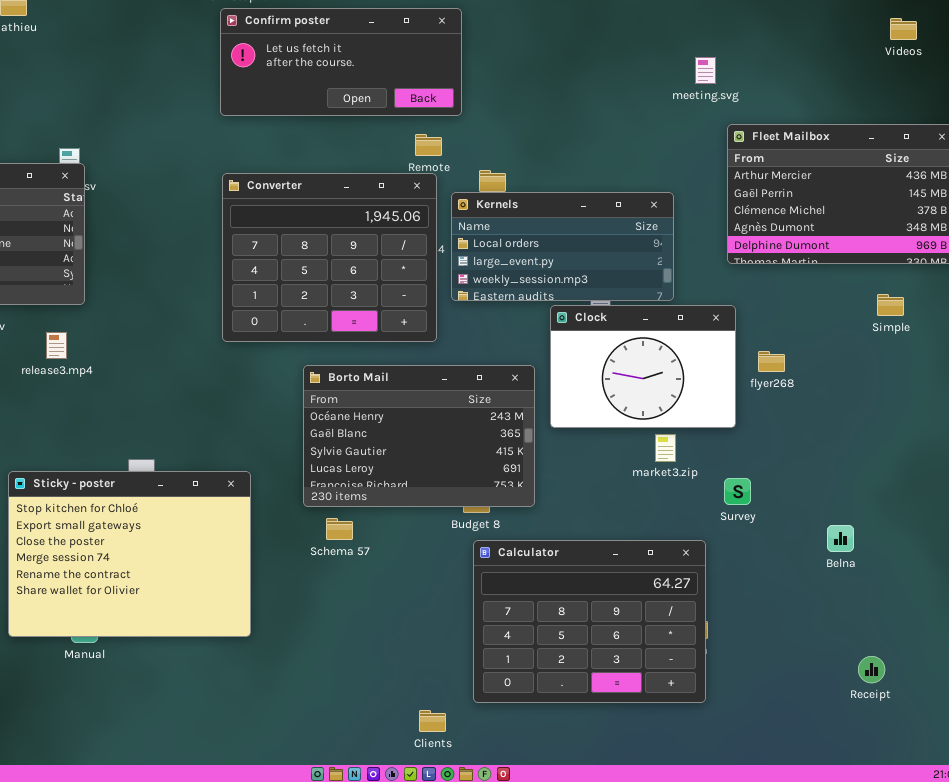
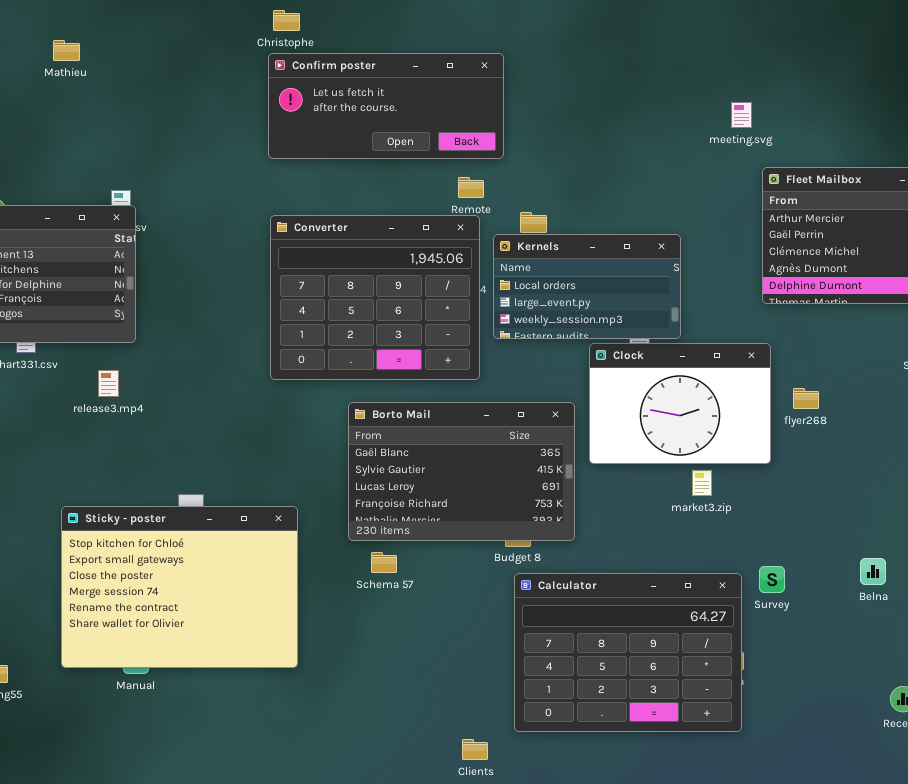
Kernels: [451,192,674,301] -> [493,234,681,339], resized
Borto Mail: [303,365,535,507] -> [348,402,575,541], scrolled down 1 row
Survey: [724,478,751,505] -> [759,566,785,593], moved

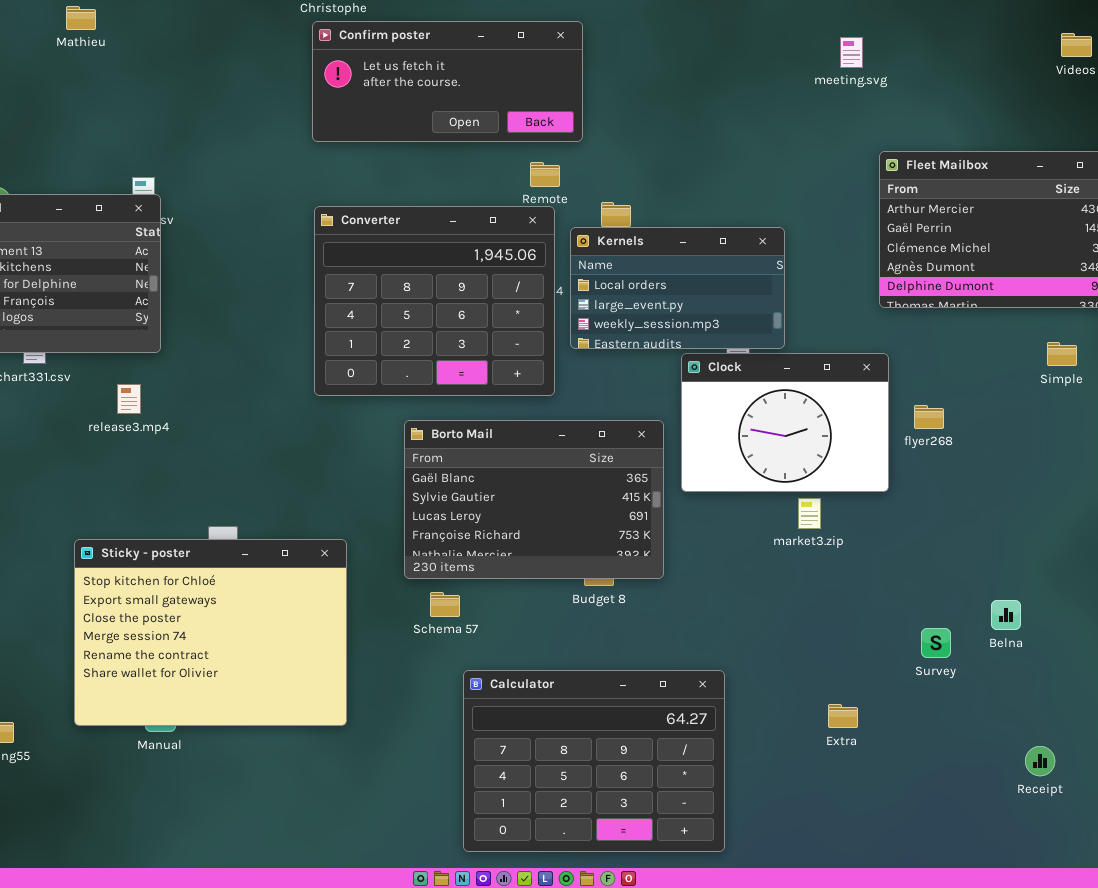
meeting.svg: [731,102,752,128] -> [840,37,863,68], moved
Survey: [759,566,785,593] -> [921,628,951,658], moved
Calculator: [514,573,742,732] -> [463,670,725,852], moved

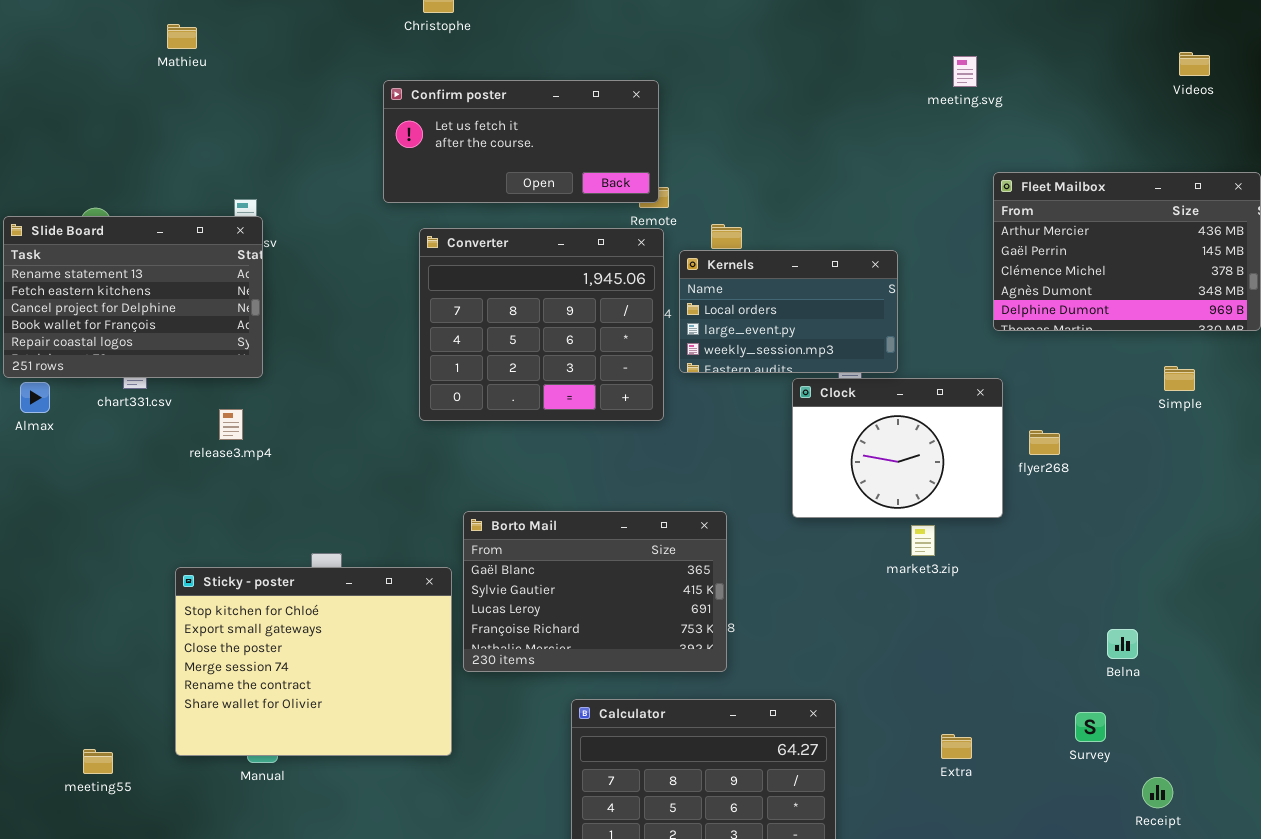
Confirm poster: [312,21,583,142] -> [383,80,659,203], moved
Borto Mail: [404,420,664,579] -> [463,511,727,672], moved
Survey: [921,628,951,658] -> [1075,712,1106,742], moved

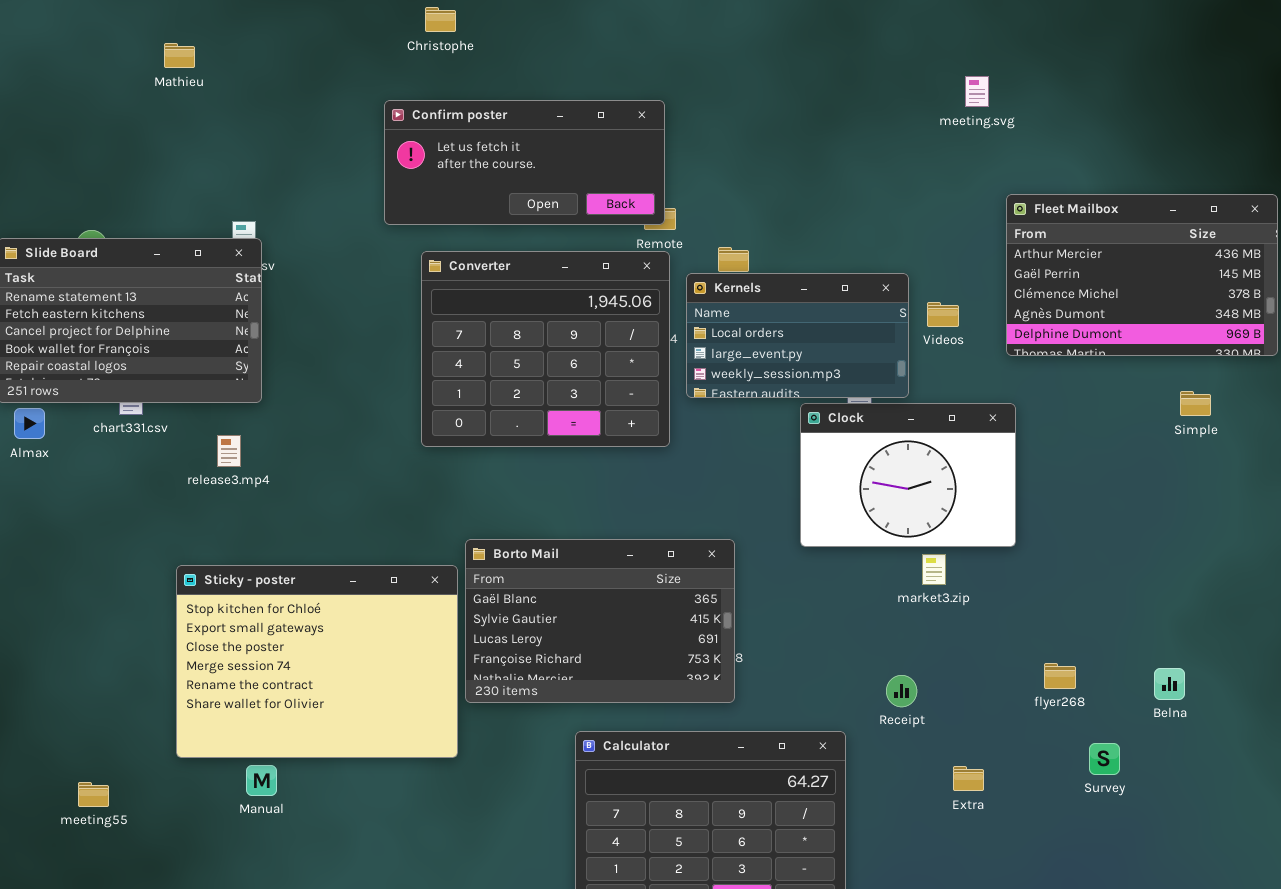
Videos: [1179,52,1210,76] -> [927,302,959,327], moved
flyer268: [1029,430,1060,455] -> [1044,663,1076,689], moved
Sticky - poster: [175,567,452,756] -> [176,565,458,758], moved
Belna: [1107,629,1138,659] -> [1154,668,1185,700], moved
Receipt: [1142,777,1173,808] -> [886,675,917,707], moved

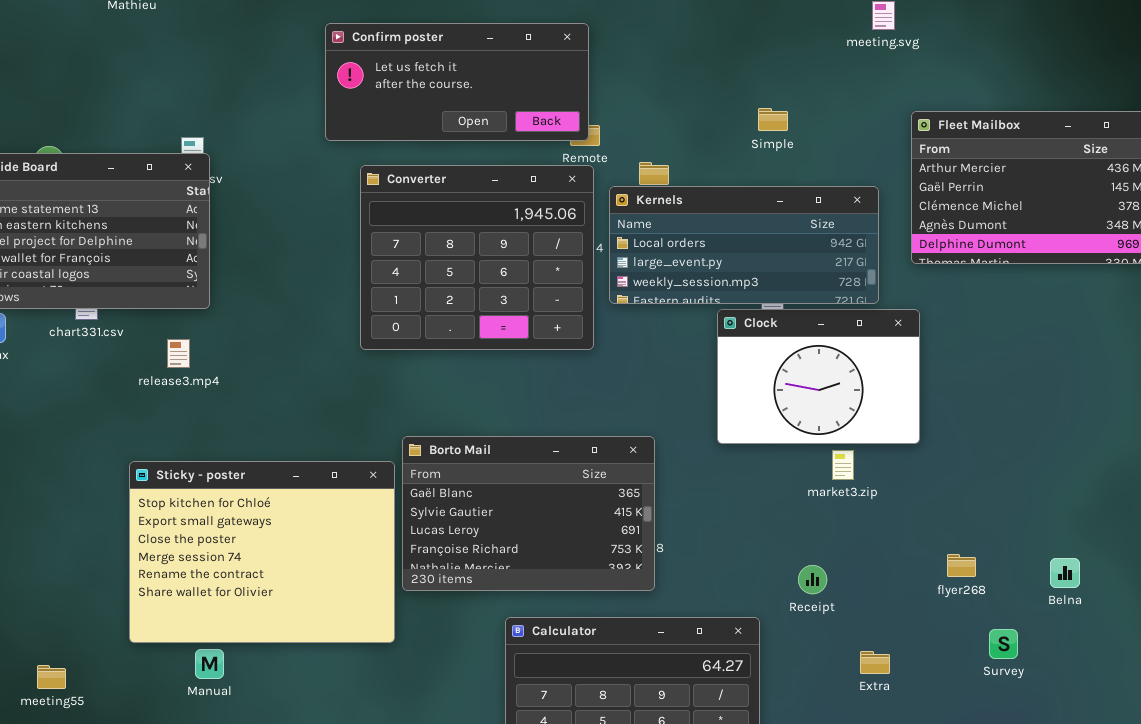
Kernels: [686,273,909,398] -> [609,186,879,304], resized
Simple: [1180,391,1211,416] -> [758,108,788,131], moved

